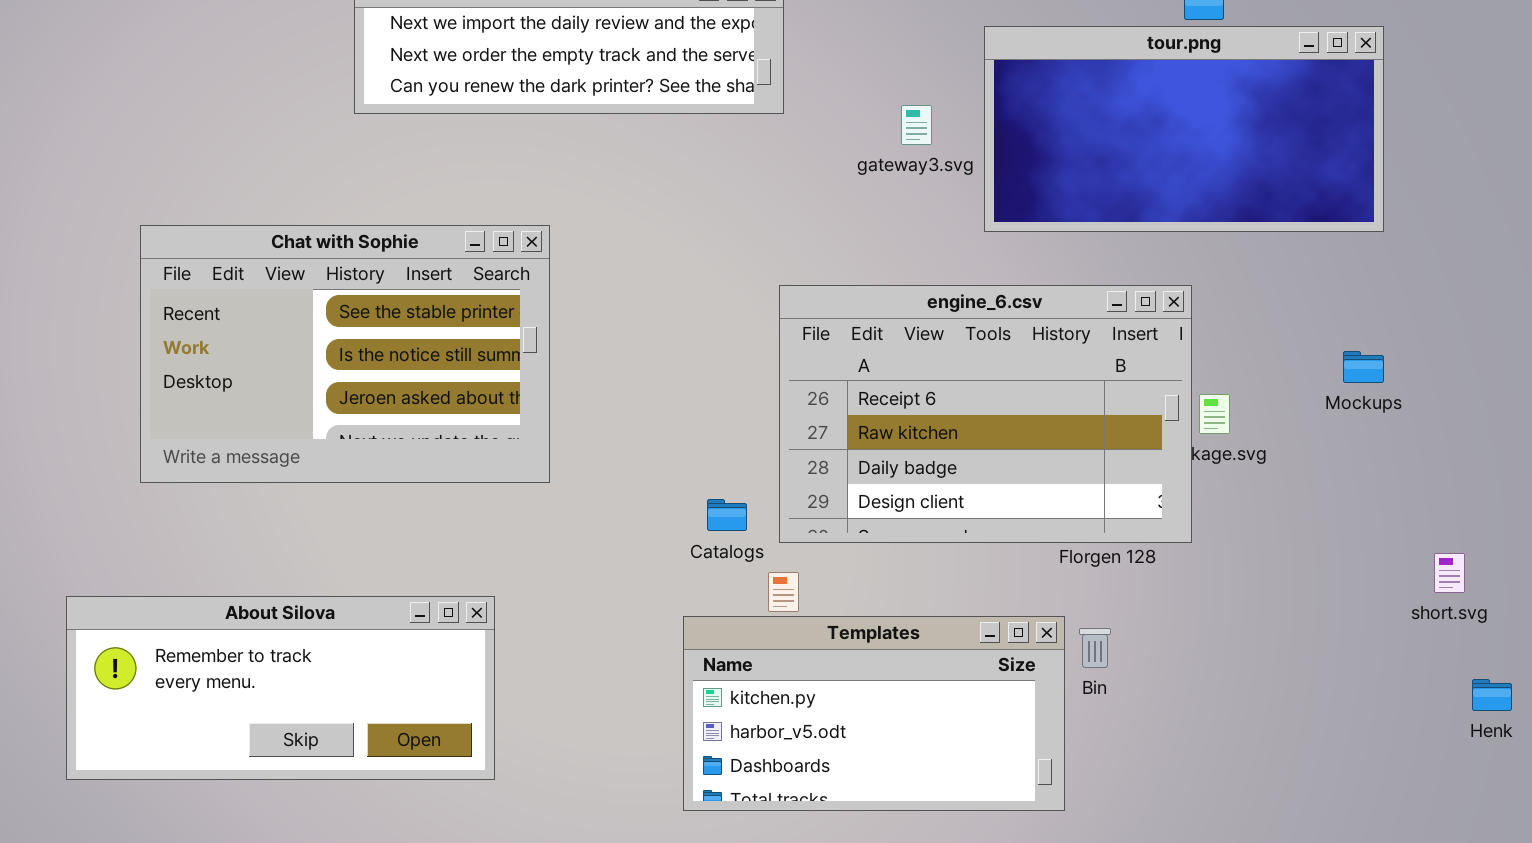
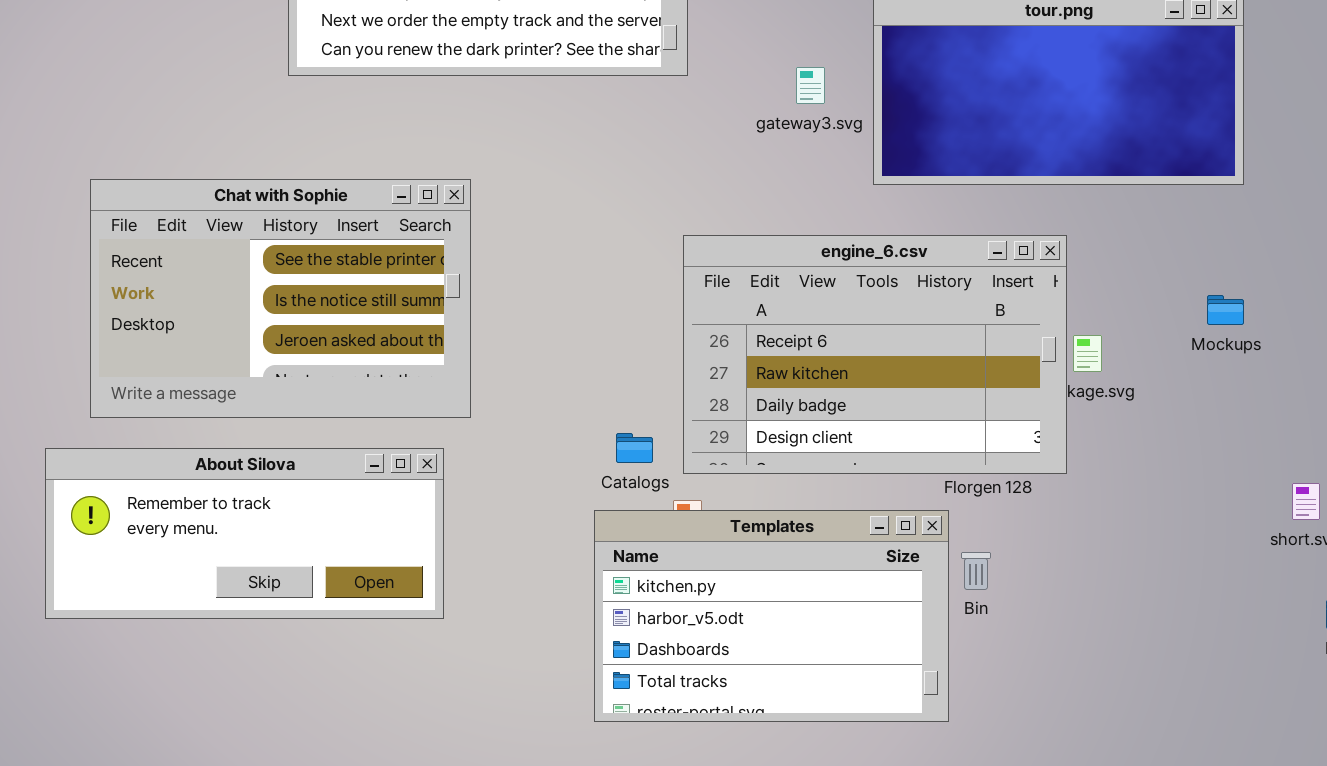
About Silova: [66,596,495,780] -> [45,448,444,619], moved
Templates: [683,616,1065,811] -> [594,510,949,722], resized

